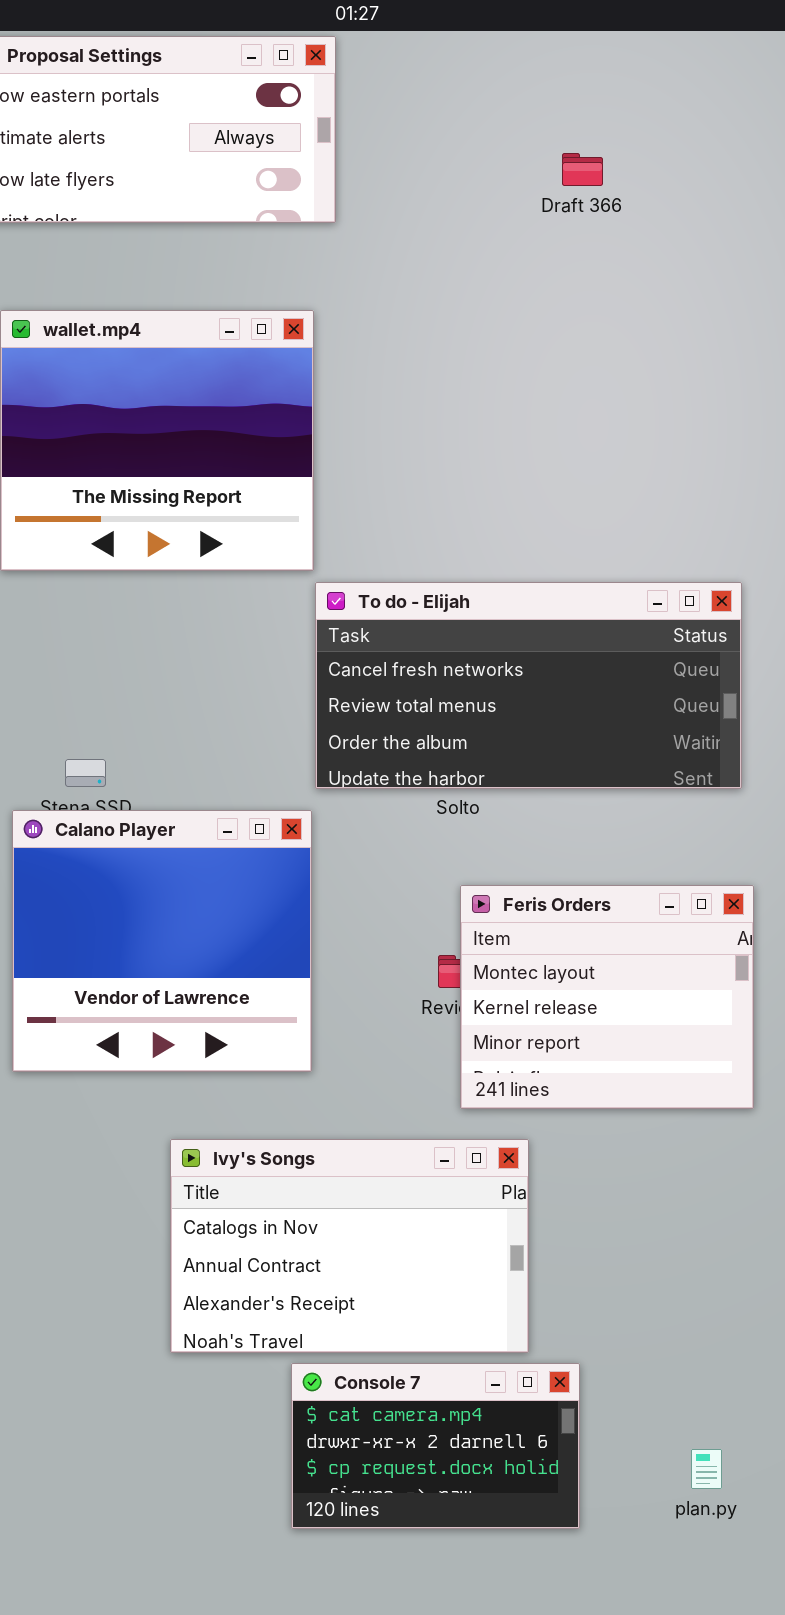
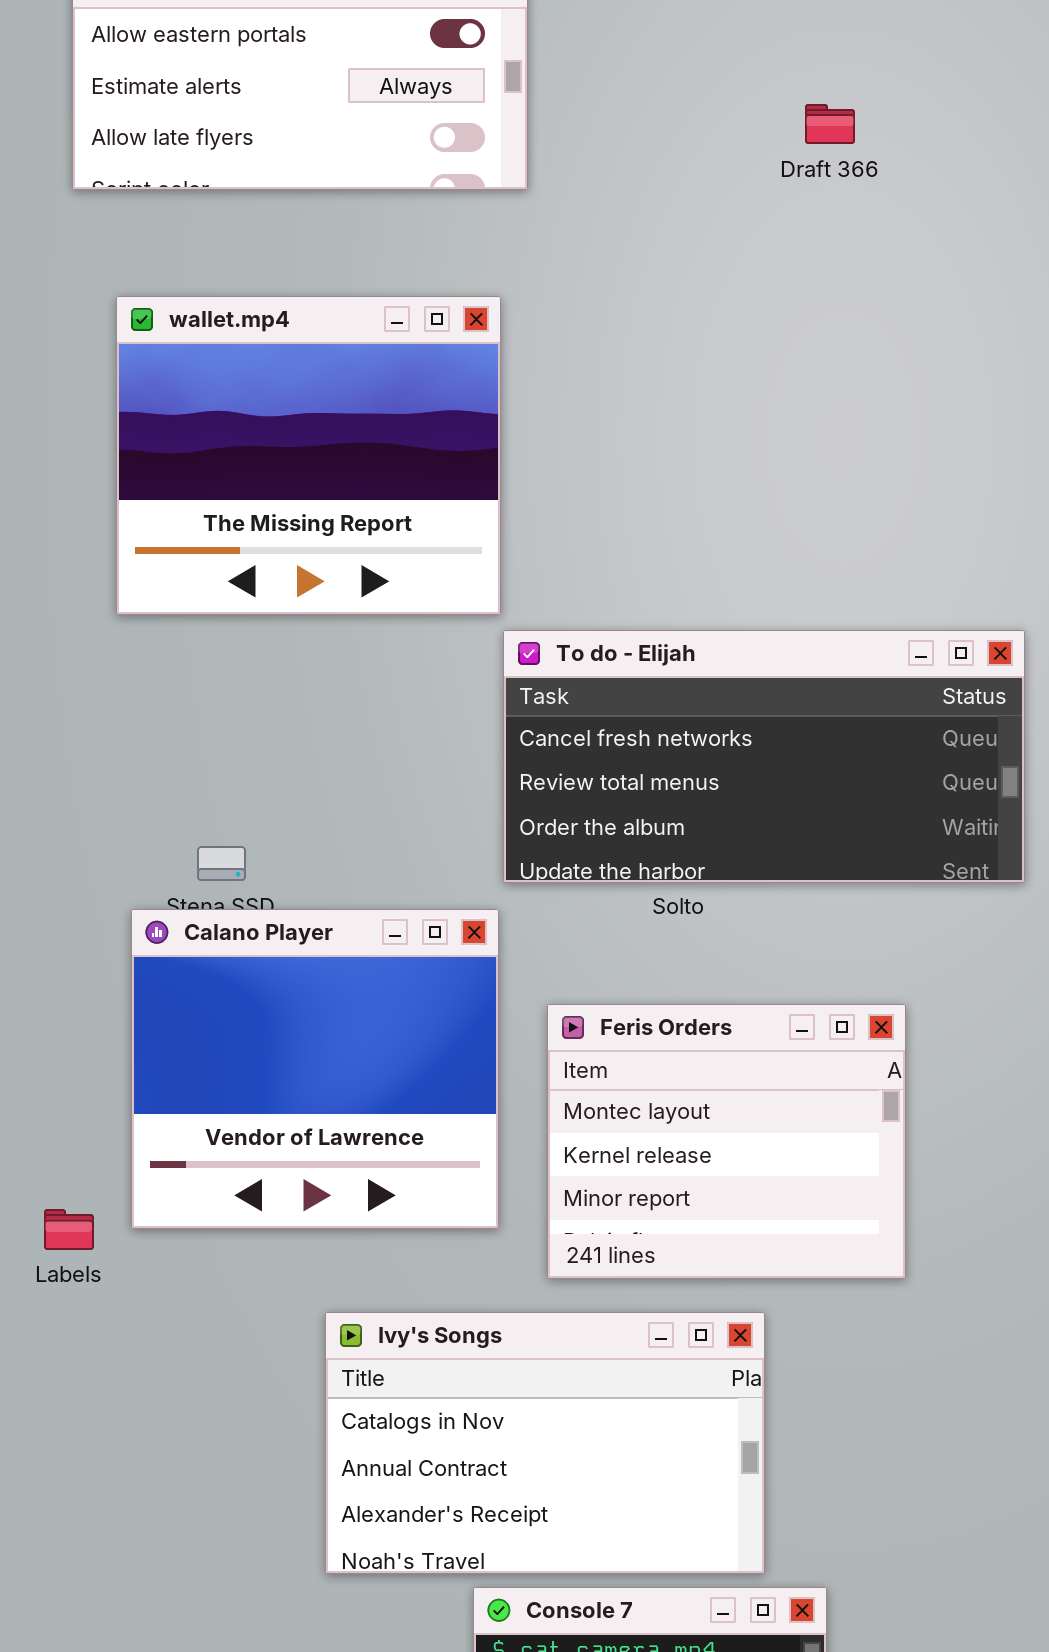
Feris Orders: [460,885,754,1109] -> [547,1004,906,1279], moved

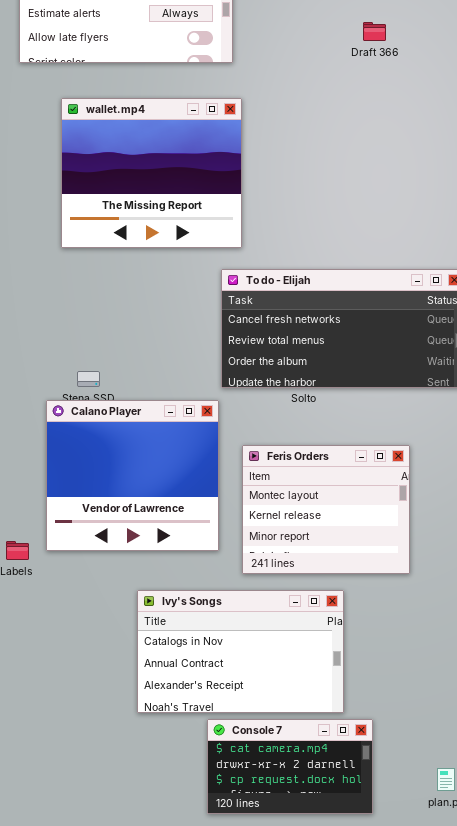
wallet.mp4: [116,296,501,615] -> [61,98,242,248], moved

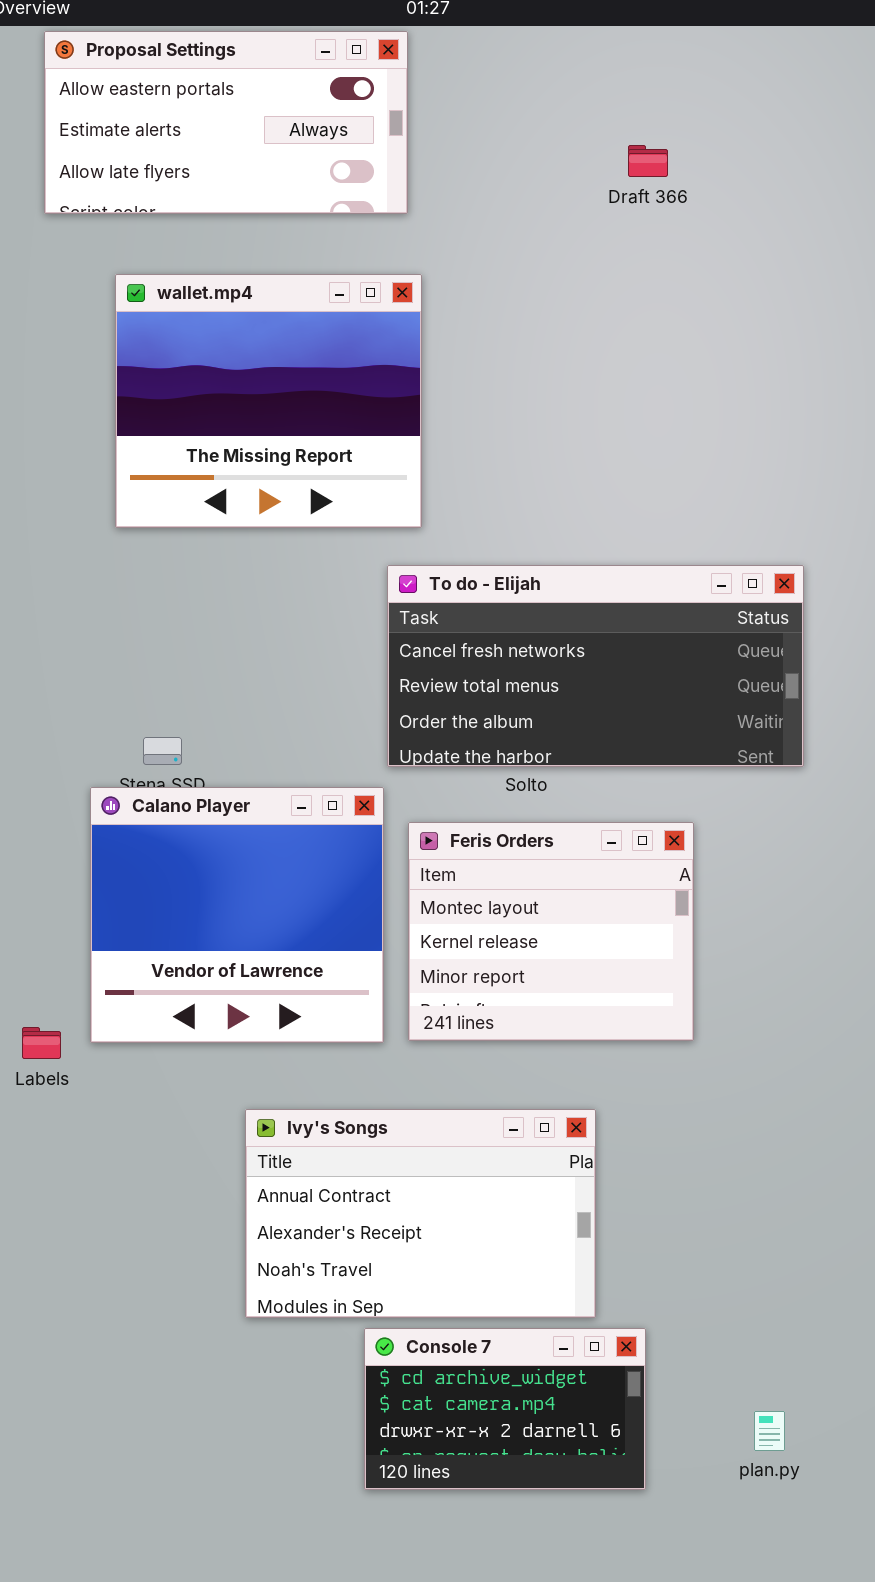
Feris Orders: [242,445,410,574] -> [408,822,694,1041], moved
Ivy's Songs: [137,590,344,713] -> [245,1109,596,1318], scrolled down 1 row
Console 7: [207,719,373,814] -> [364,1328,646,1490], scrolled up 1 row

